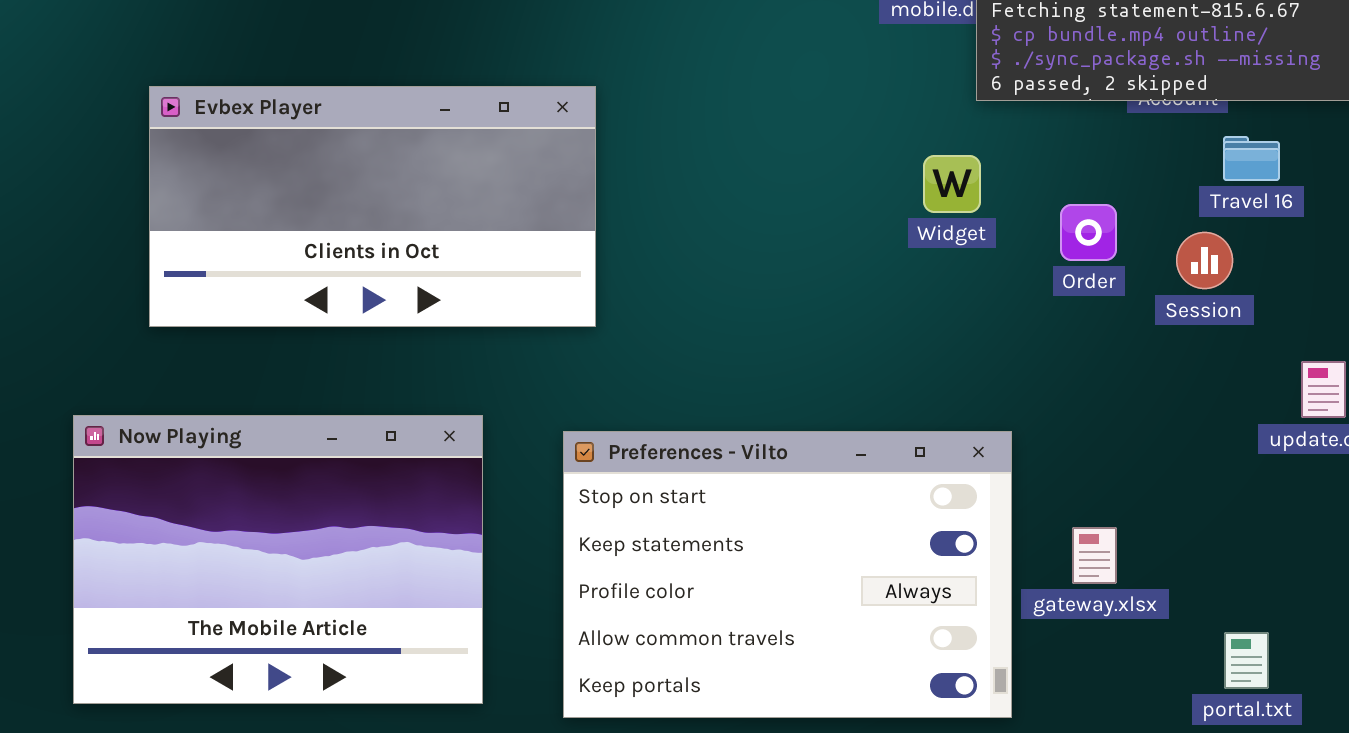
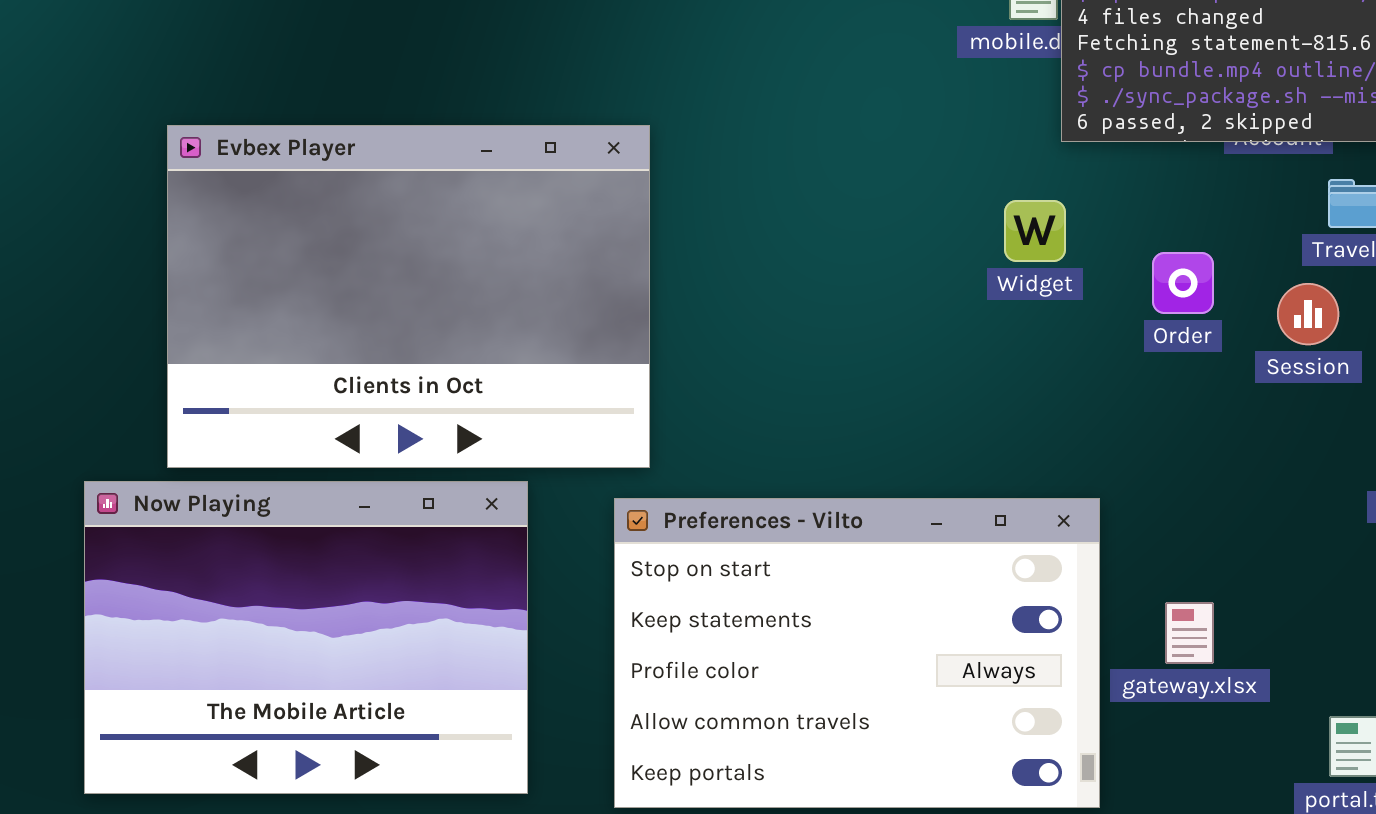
Evbex Player: [149,86,596,327] -> [167,125,650,468], resized

